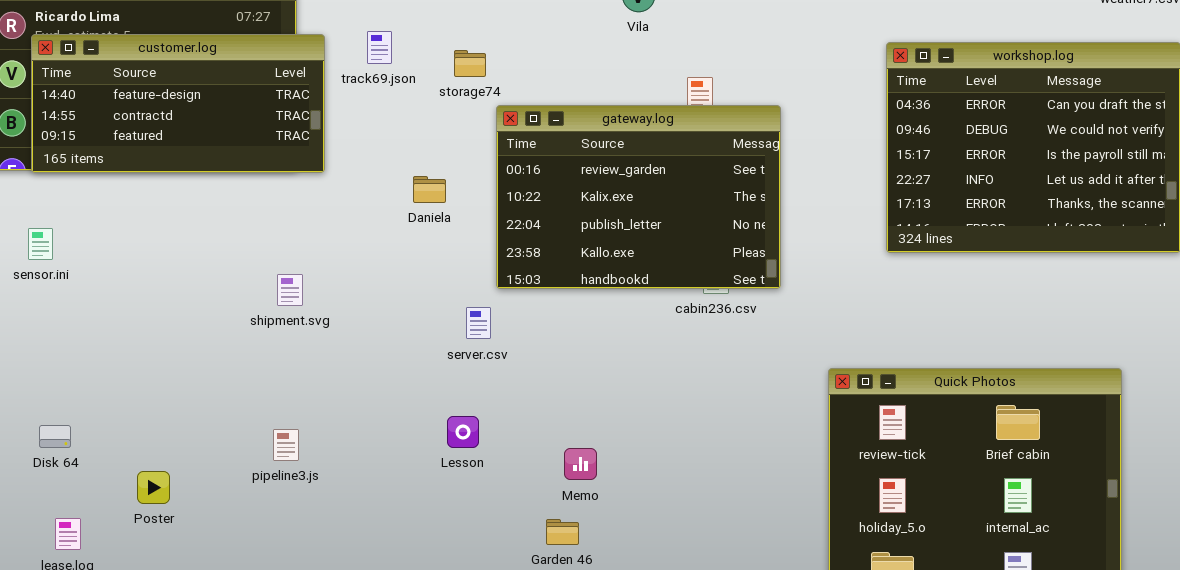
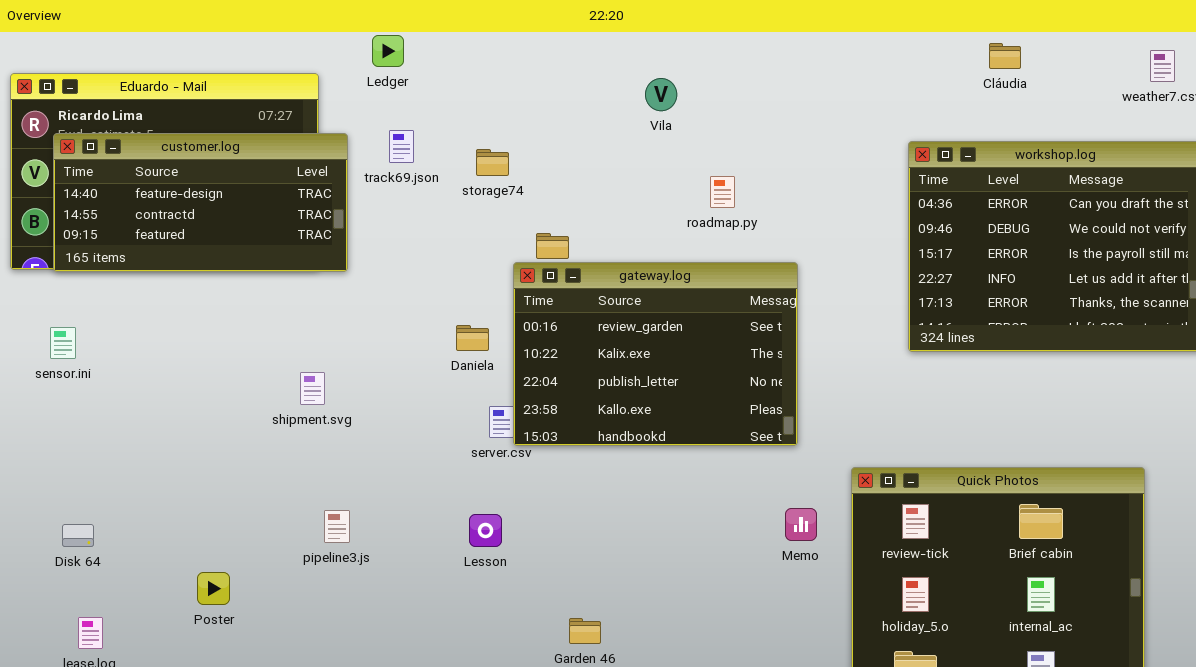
gateway.log: [496,105,781,289] -> [513,262,798,446], moved
Daniela: [413,176,446,203] -> [456,325,489,351], moved
pipeline3.js: [273,429,299,461] -> [324,510,350,543], moved
Memo: [564,448,597,480] -> [785,508,817,541], moved
Poster: [137,471,170,504] -> [197,572,230,605], moved

